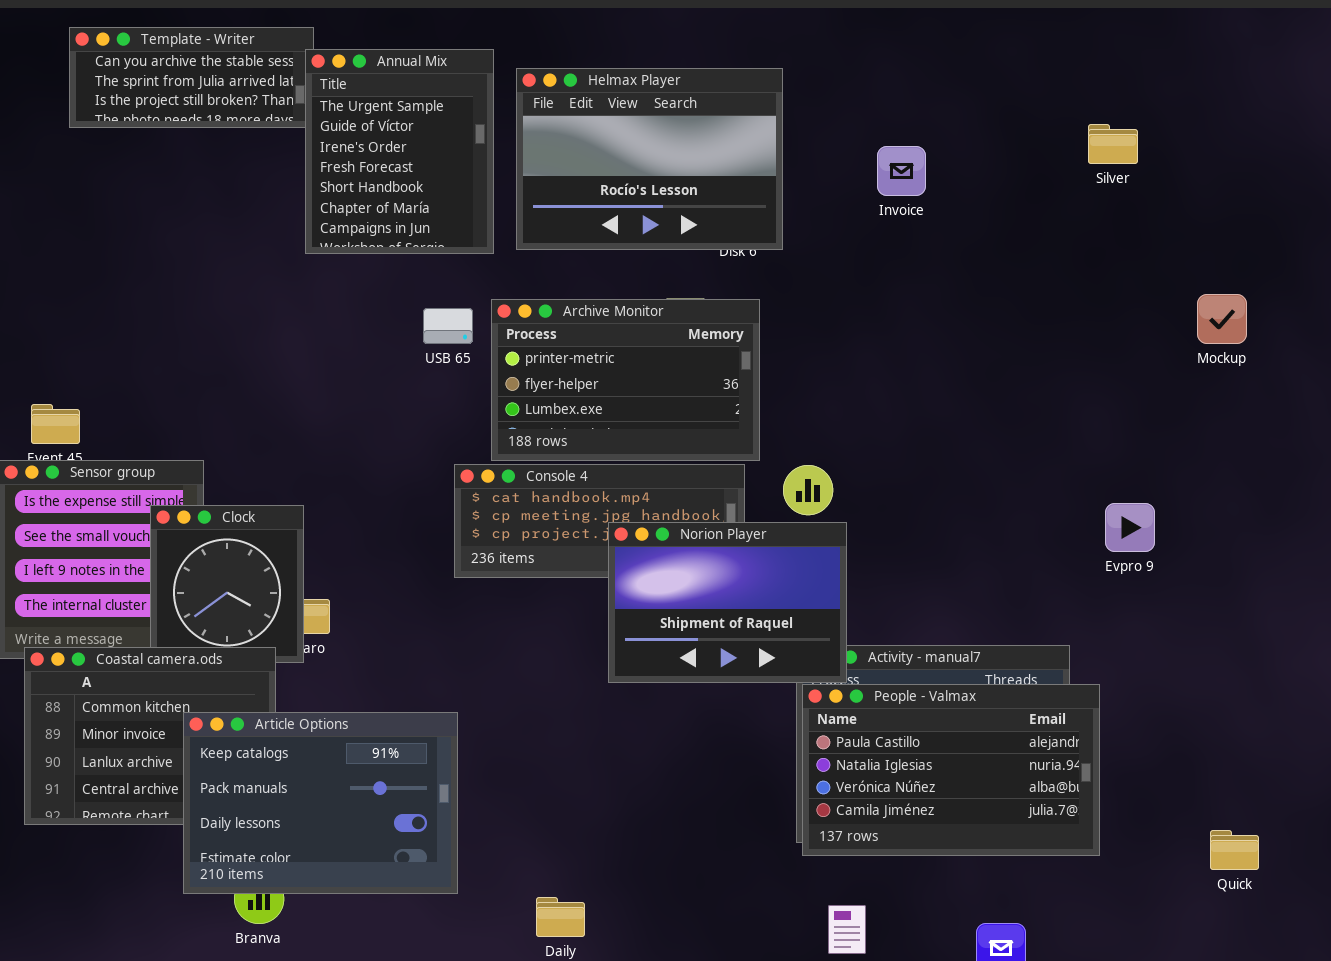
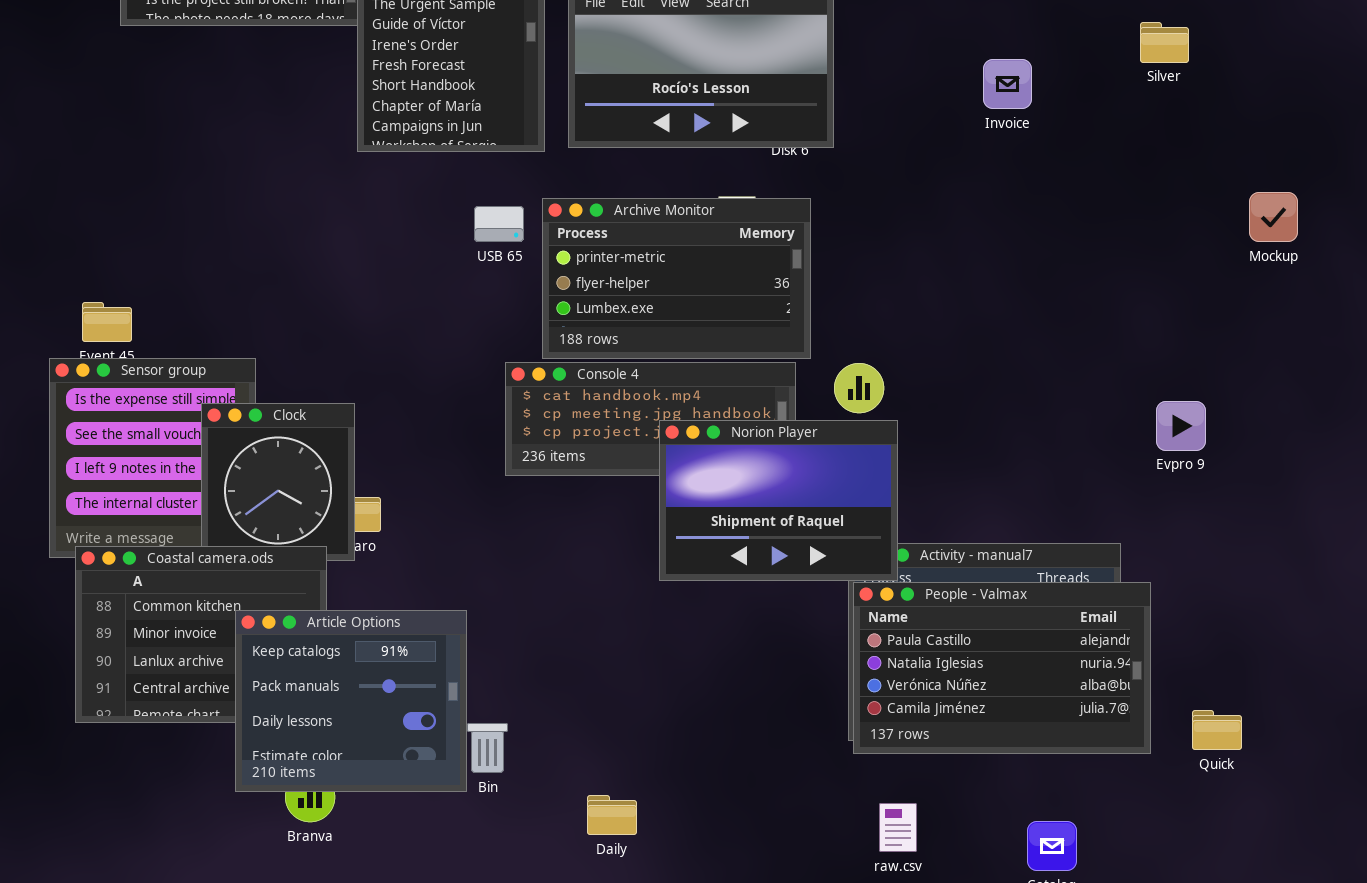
Invoice: [877,146,926,196] -> [983,59,1032,109], moved
Article Options: [183,712,458,894] -> [235,610,467,792], resized
Quick: [1210,830,1259,870] -> [1192,710,1242,750], moved

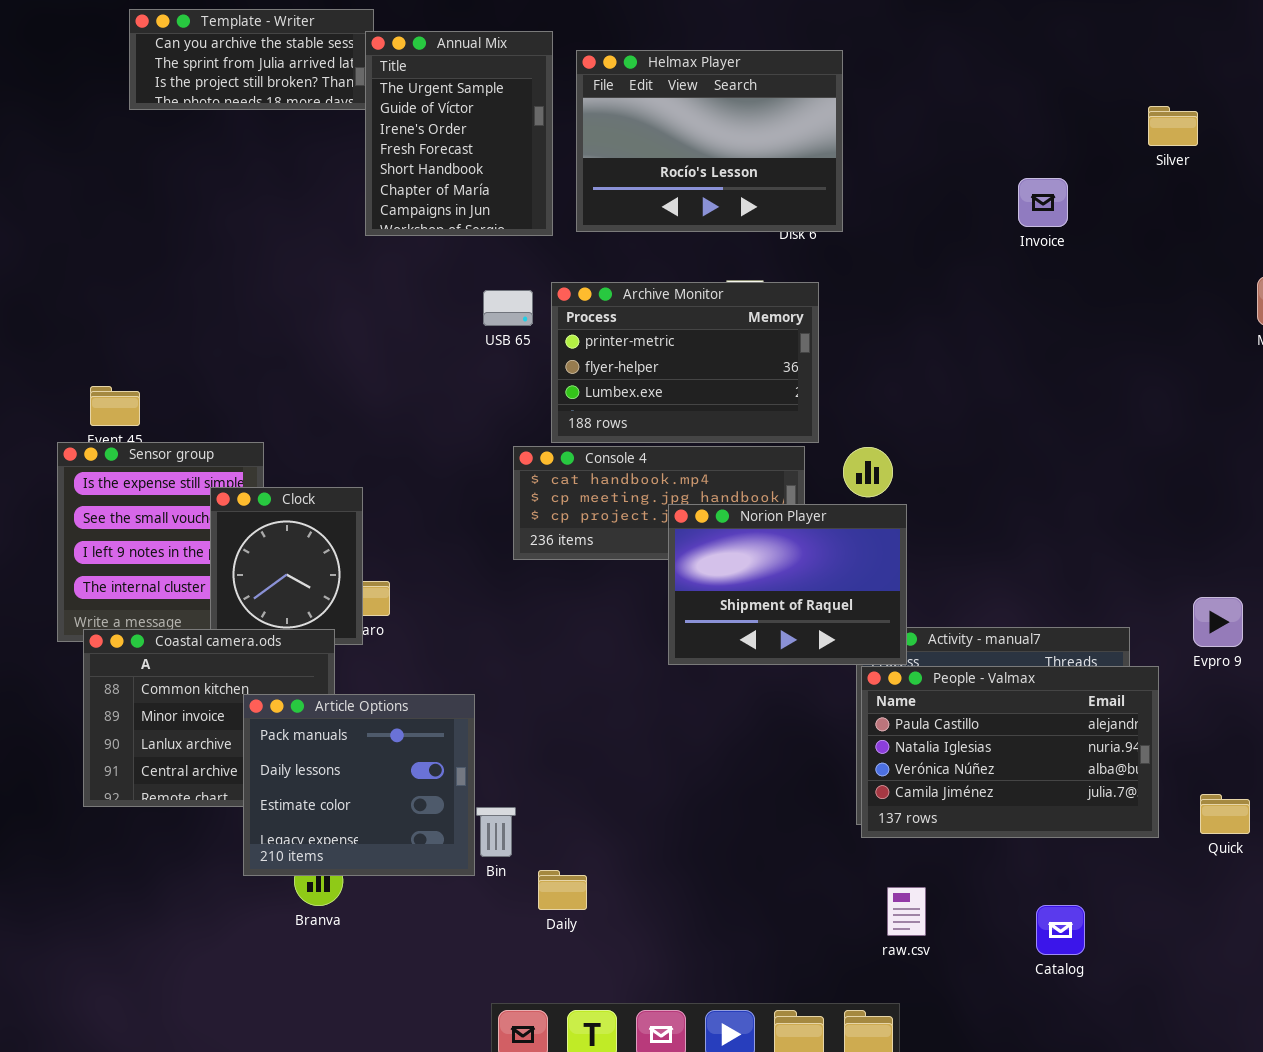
Invoice: [983,59,1032,109] -> [1018,178,1068,227], moved
Evpro 9: [1156,401,1206,451] -> [1193,597,1243,647], moved
Article Options: [235,610,467,792] -> [243,694,475,876], scrolled down 1 row
Daily: [587,795,637,835] -> [538,870,587,910], moved

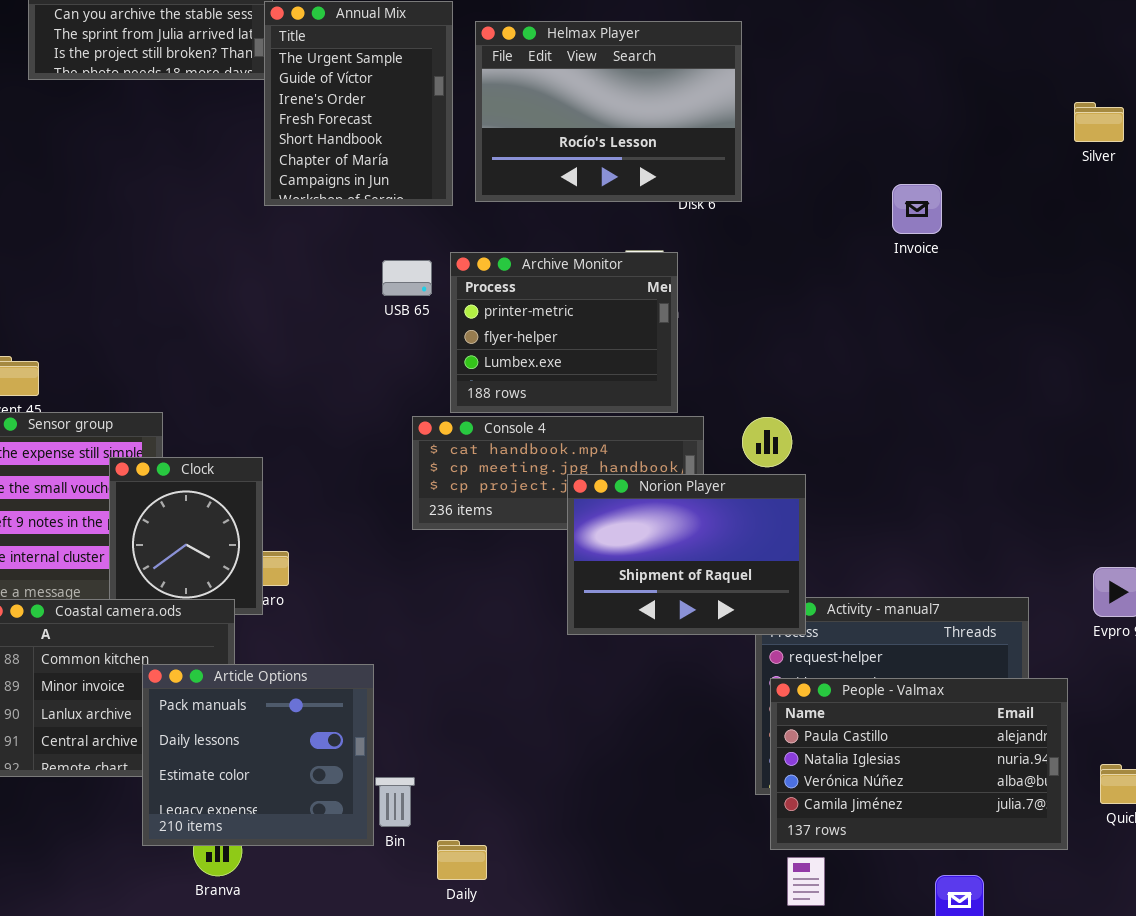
Silver: [1148,106,1198,146] -> [1074,102,1124,142], moved
Invoice: [1018,178,1068,227] -> [892,184,942,234], moved
Archive Monitor: [551,282,819,443] -> [450,252,678,413], resized
People - Valmax: [861,666,1159,838] -> [770,678,1068,850], moved

